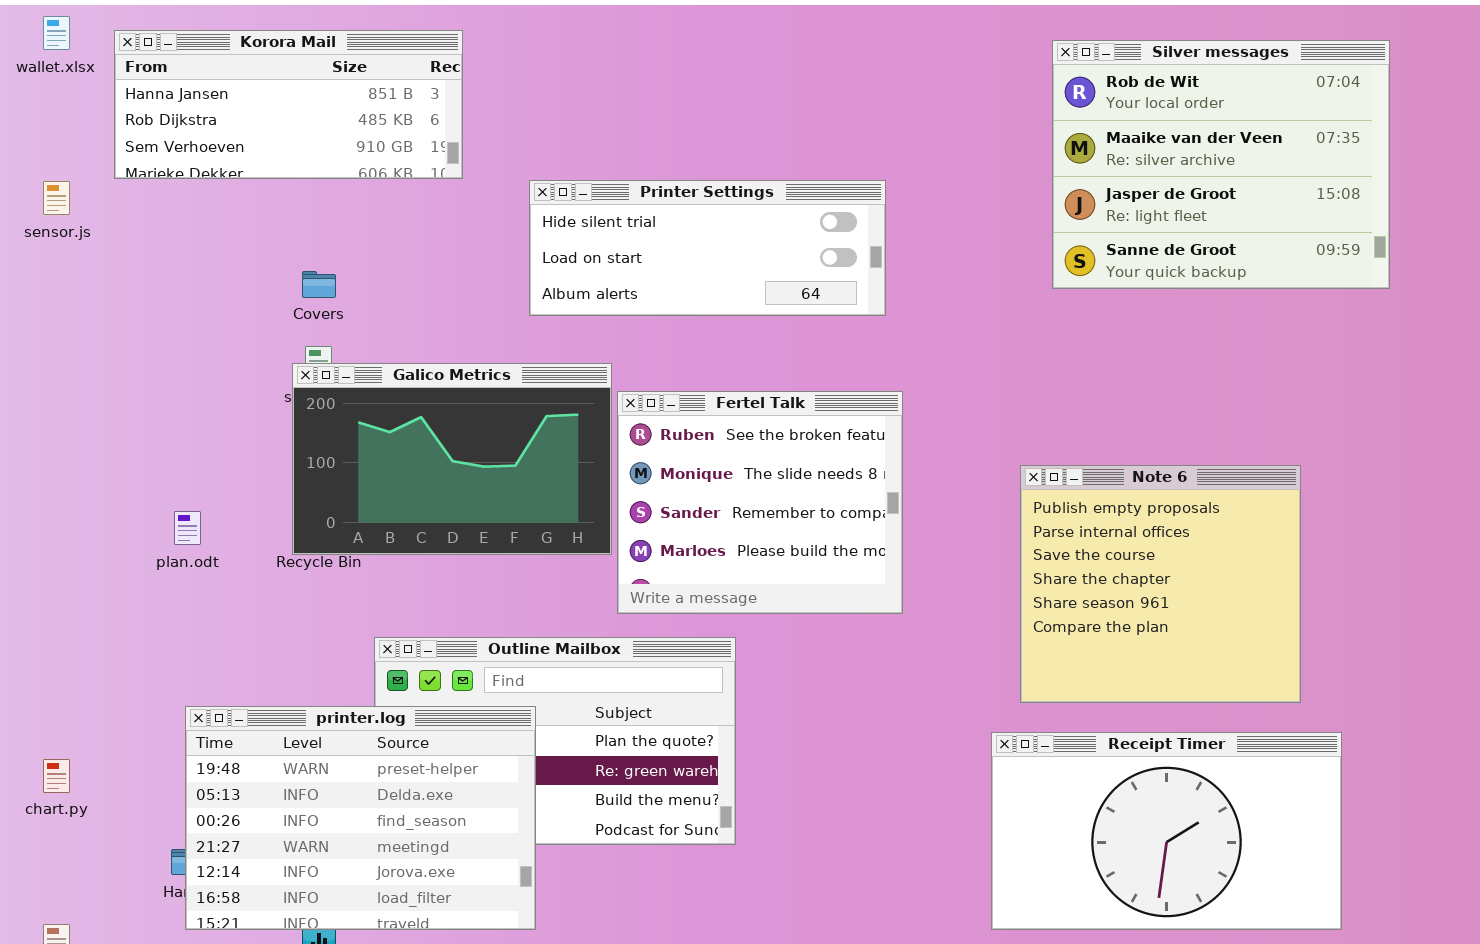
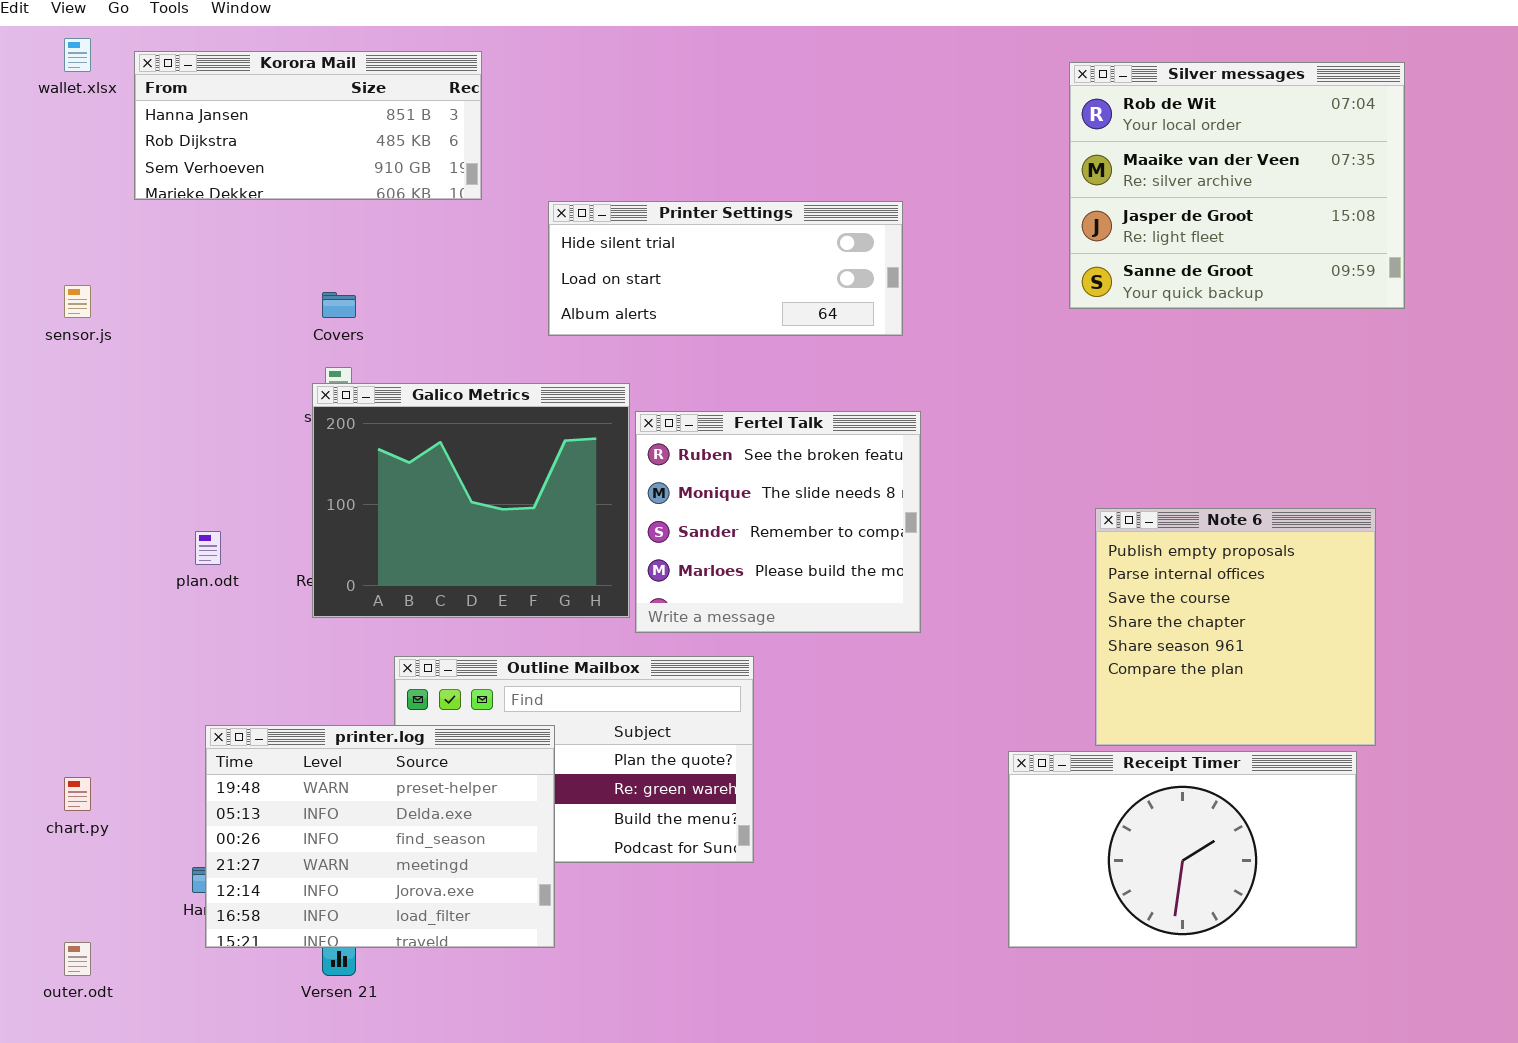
sensor.js: [43,181,70,215] -> [64,285,91,318], moved
Galico Metrics: [292,363,612,555] -> [312,383,630,618], resized
Note 6: [1020,465,1301,703] -> [1095,508,1376,746], moved

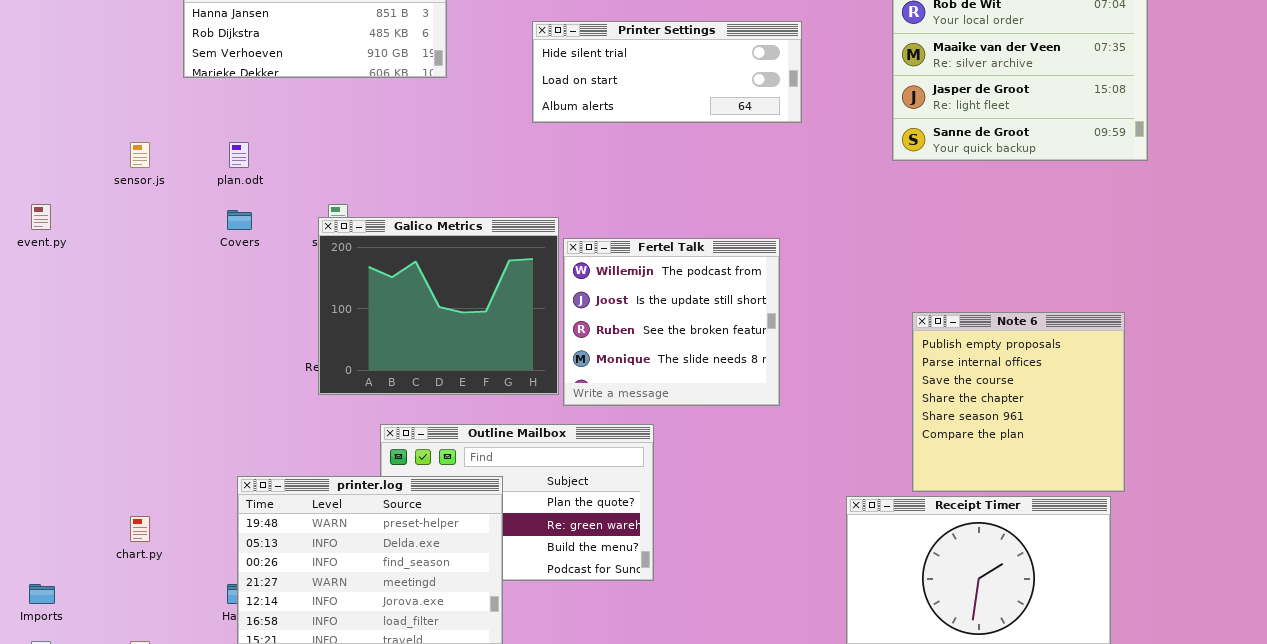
Printer Settings: [548,201,903,336] -> [532,21,802,123], moved
Covers: [322,292,356,318] -> [227,210,252,230], moved
Fertel Talk: [635,411,921,633] -> [563,238,780,406], scrolled up 2 rows
plan.odt: [195,531,221,565] -> [229,142,249,168], moved

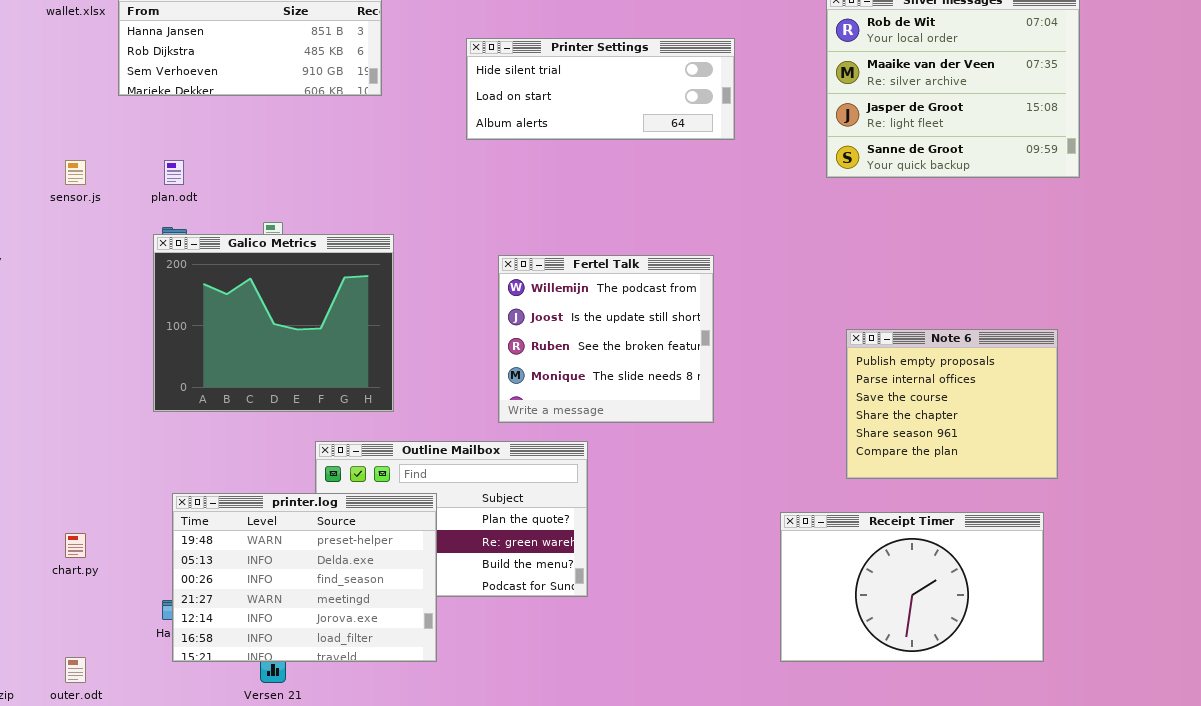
Galico Metrics: [318,217,559,395] -> [153,234,394,412], moved
Note 6: [912,312,1125,492] -> [846,329,1058,479], resized

